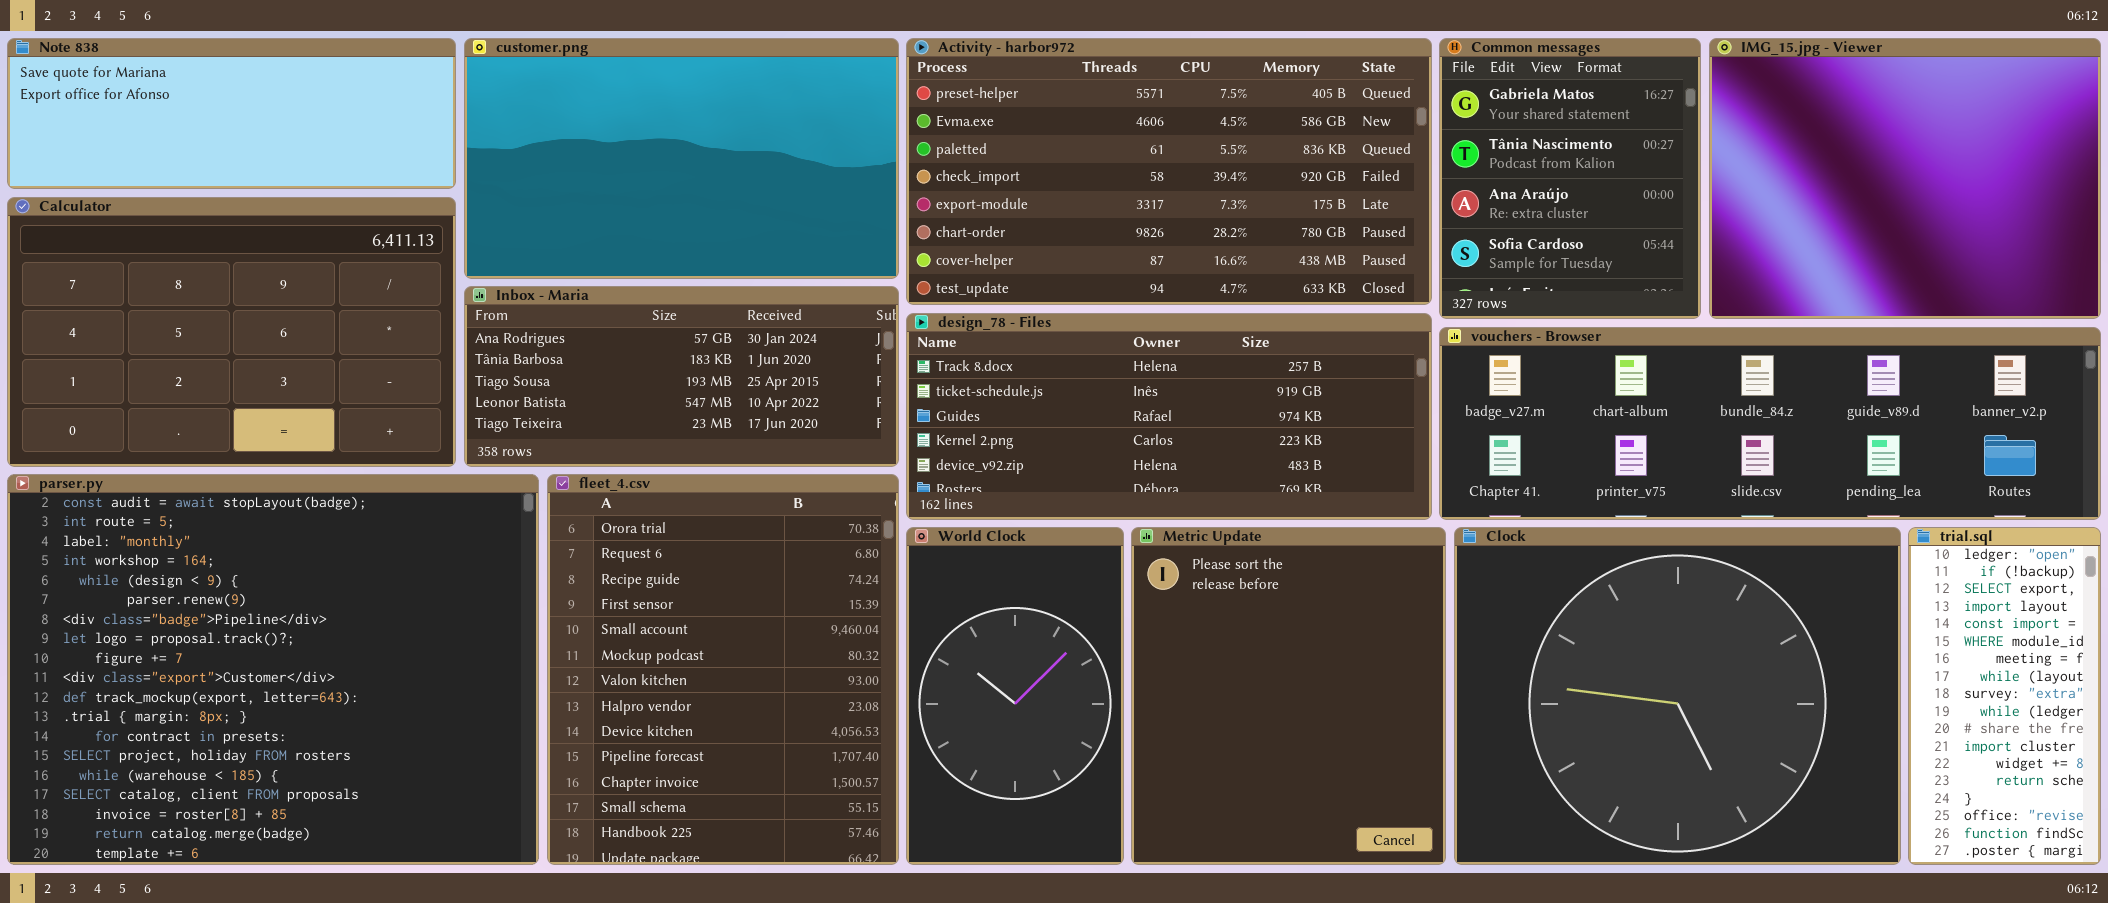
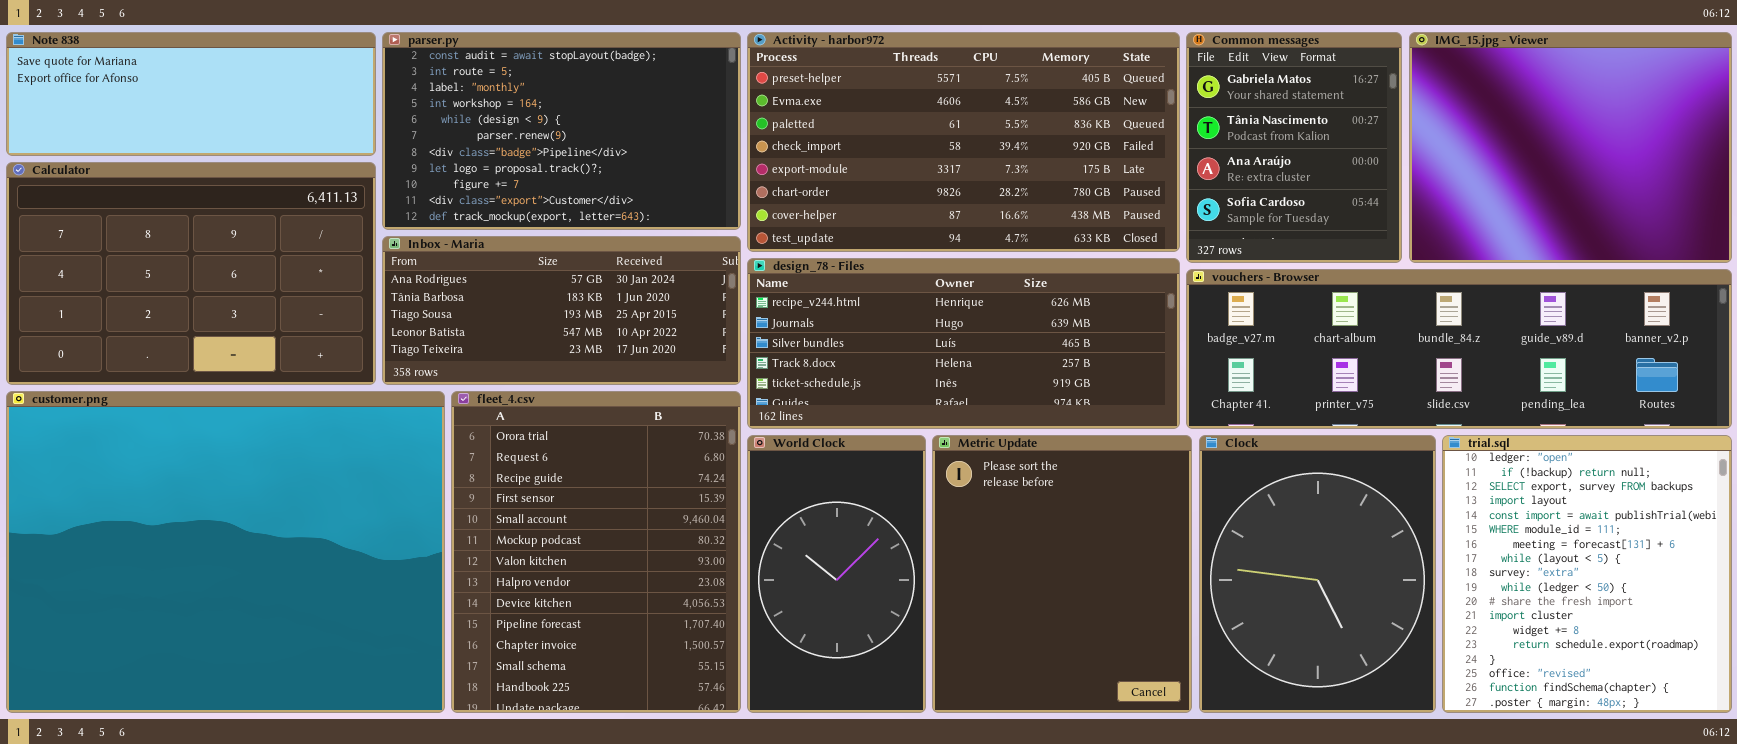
customer.png: [464,38,899,279] -> [6,391,445,713], moved, resized
design_78 - Files: [906,313,1432,520] -> [747,258,1180,429], scrolled up 3 rows
parser.py: [7,474,539,865] -> [382,32,741,230], moved, resized
Clock: [1454,527,1901,865] -> [1199,435,1436,713], resized
trial.sql: [1908,527,2101,865] -> [1442,435,1732,713], resized

